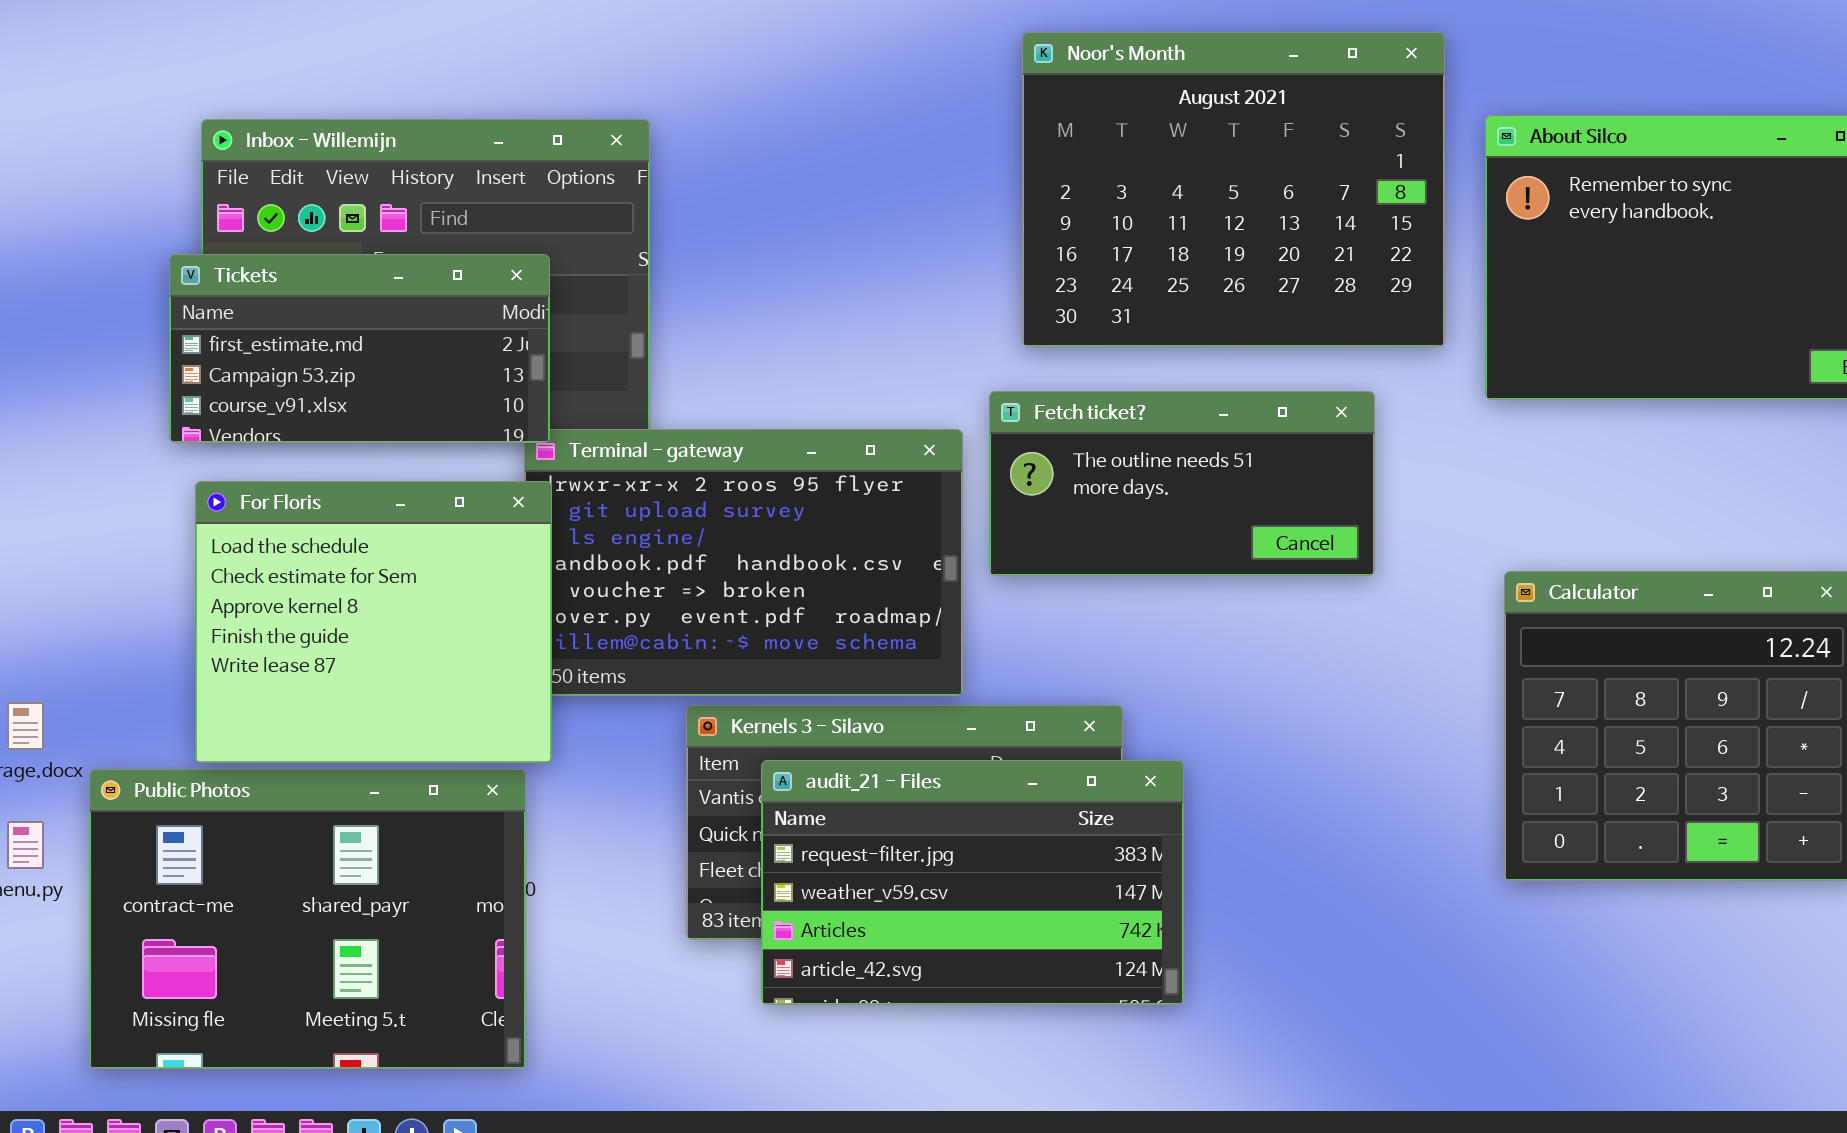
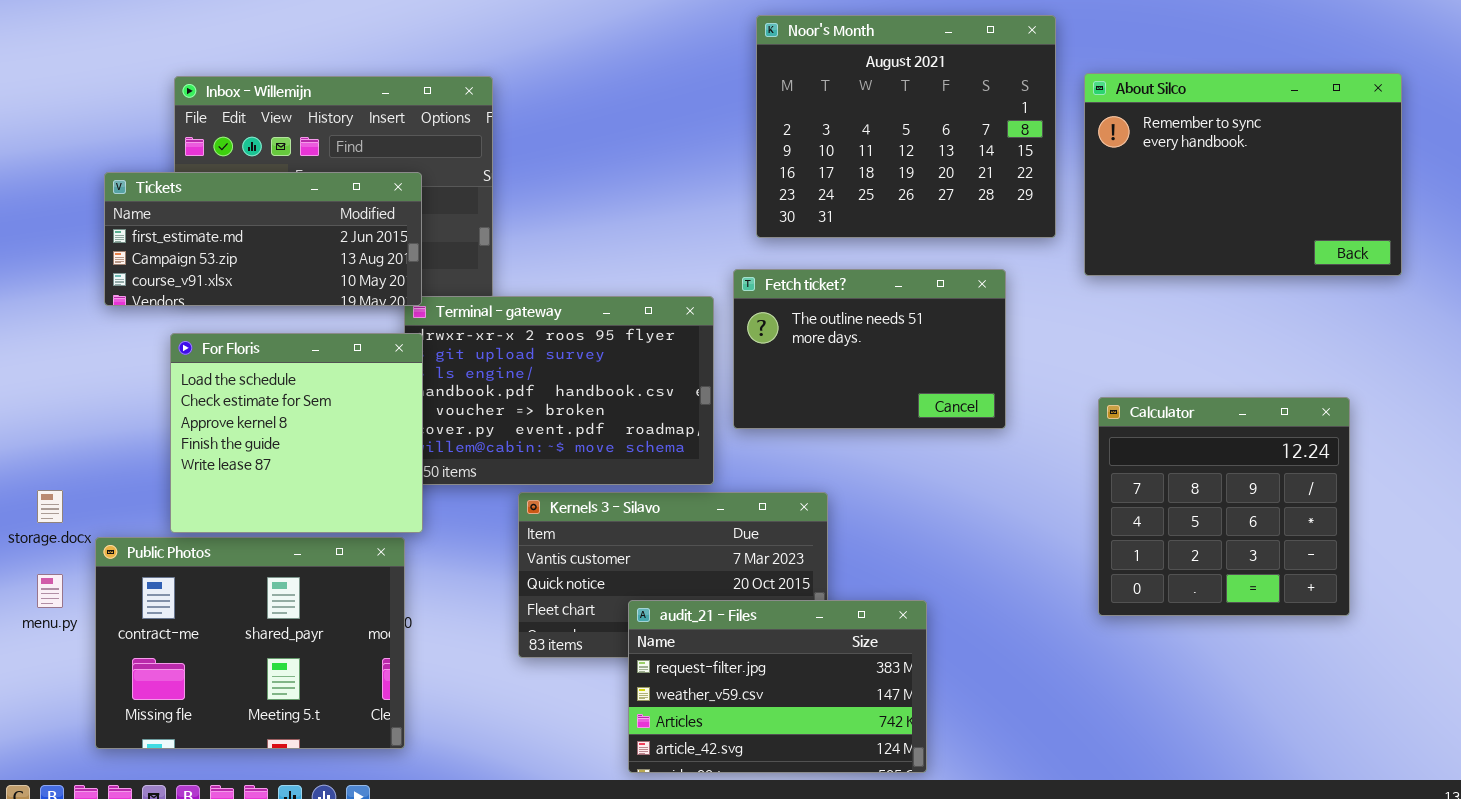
Tickets: [169,254,550,443] -> [104,172,422,306], resized
Fetch ticket?: [989,391,1375,576] -> [733,269,1006,429], resized
audit_21 - Files: [761,760,1184,1005] -> [628,600,927,773], moved

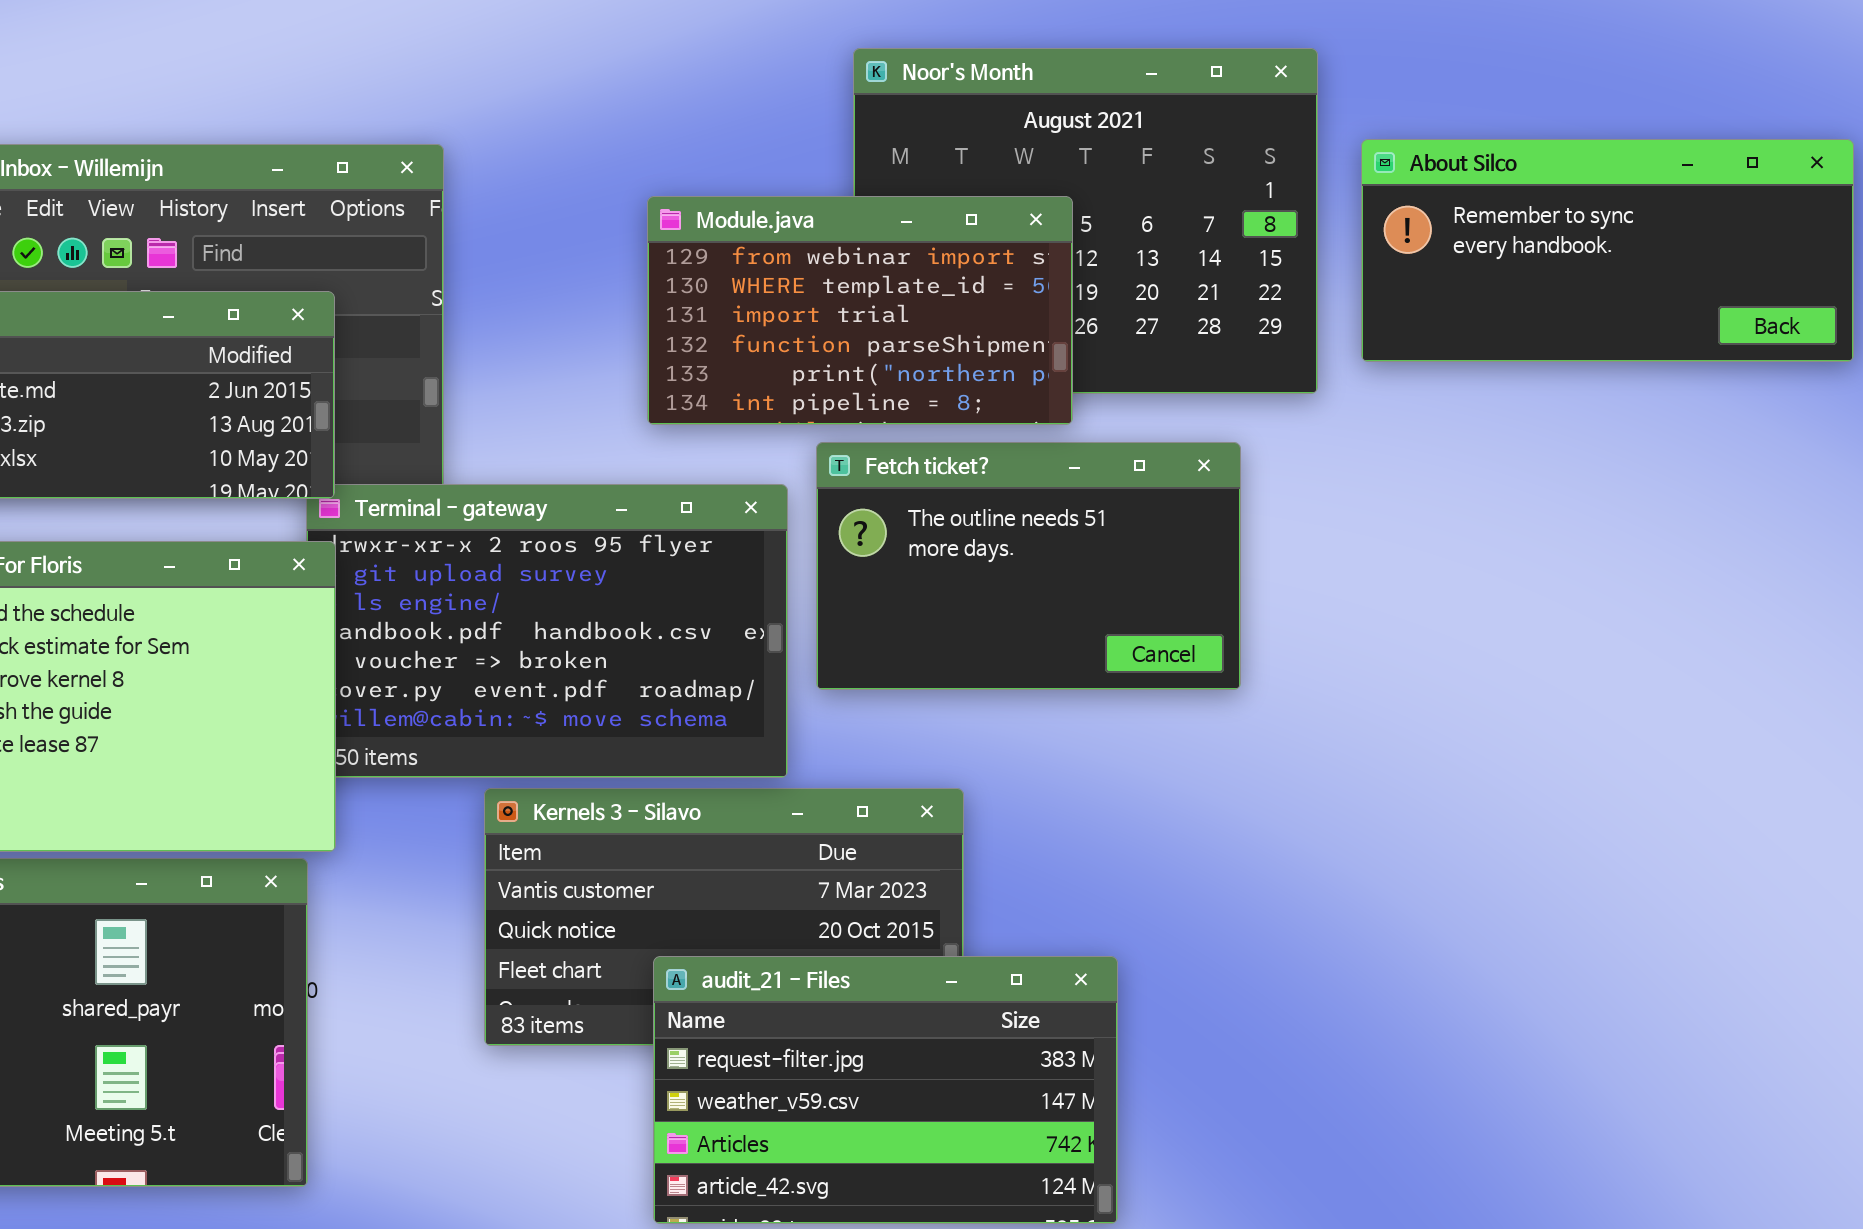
About Silco: [1084,73,1402,276] -> [1361,139,1854,362], resized
Module.java: none -> [647,196,1073,425], opened
Calculator: [1098,397,1350,616] -> none, closed

